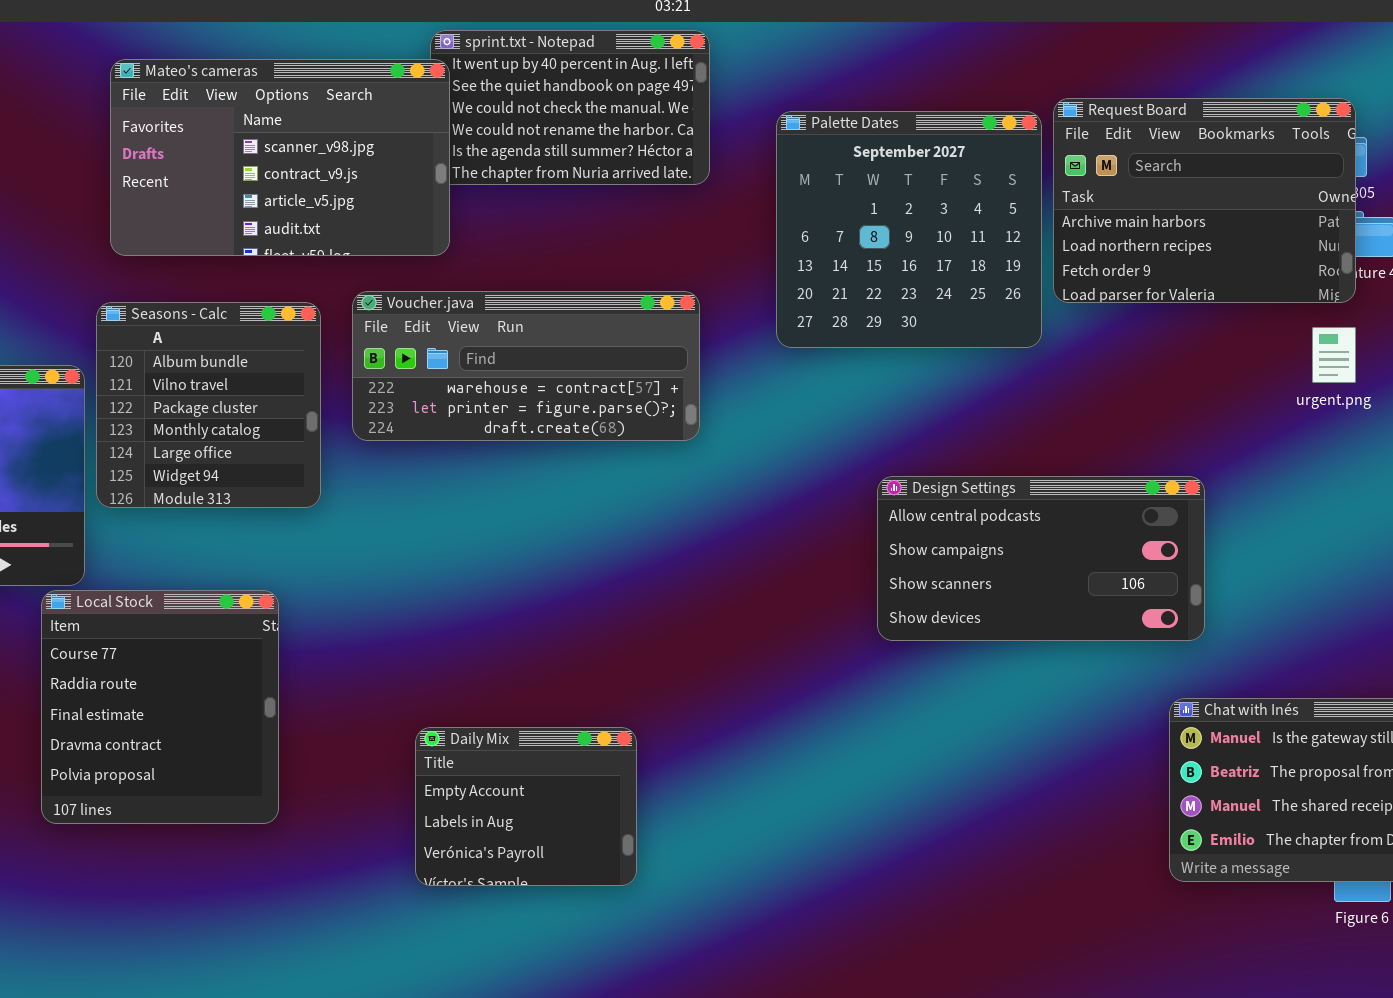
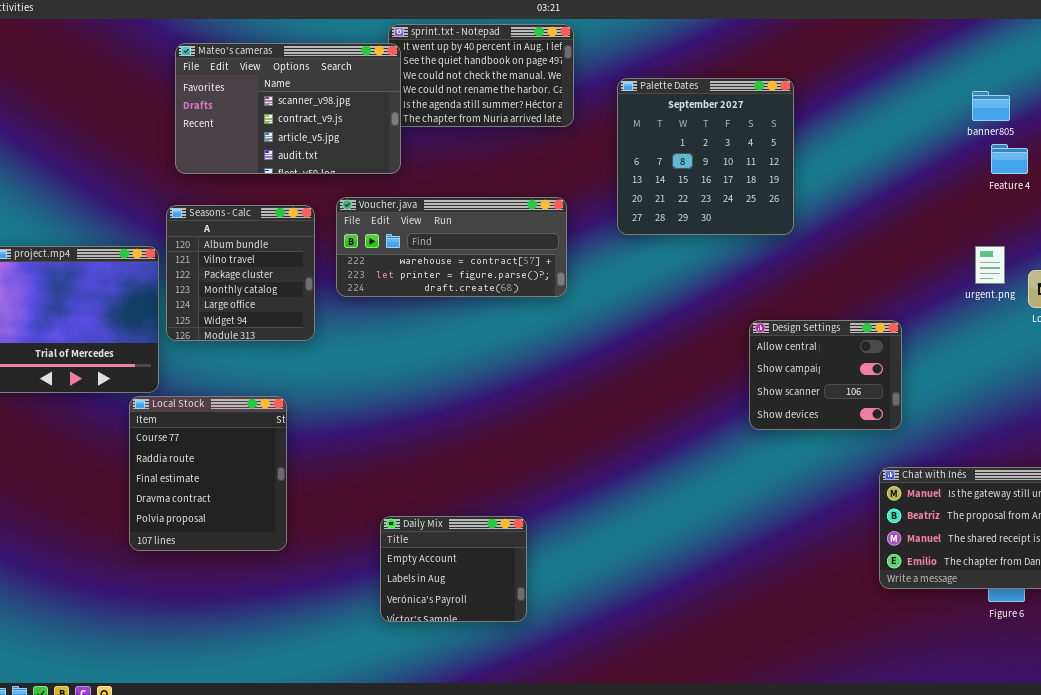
Request Board: [1053,98,1356,303] -> none, closed
urgent.png: [1312,327,1356,383] -> [975,246,1005,284], moved
Design Settings: [877,476,1205,641] -> [749,320,902,430], resized
Daily Mix: [415,727,637,886] -> [380,516,527,622], moved

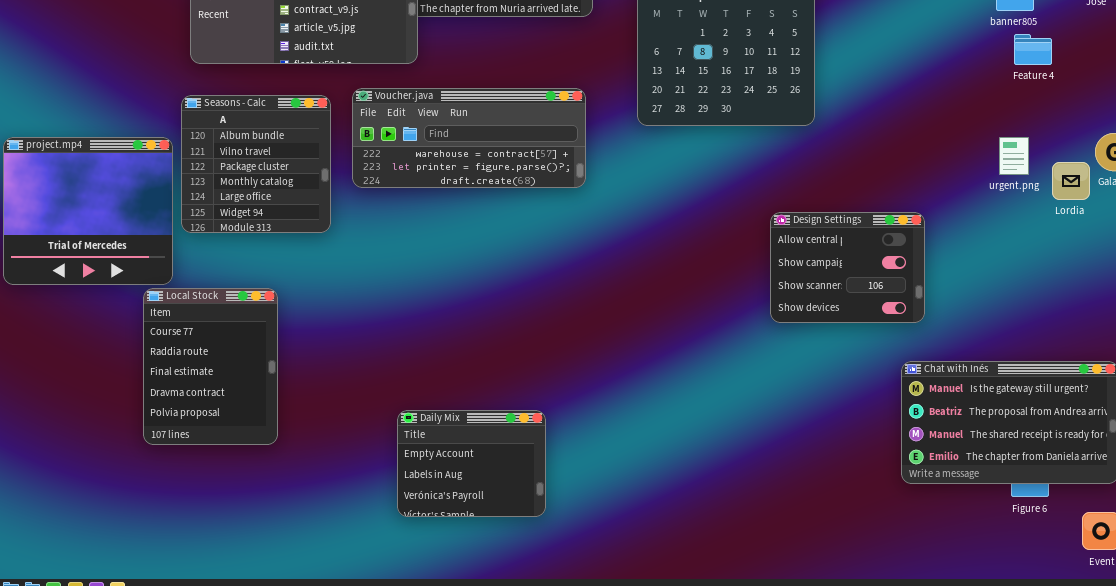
Local Stock: [129,396,287,551] -> [143,288,278,445], resized

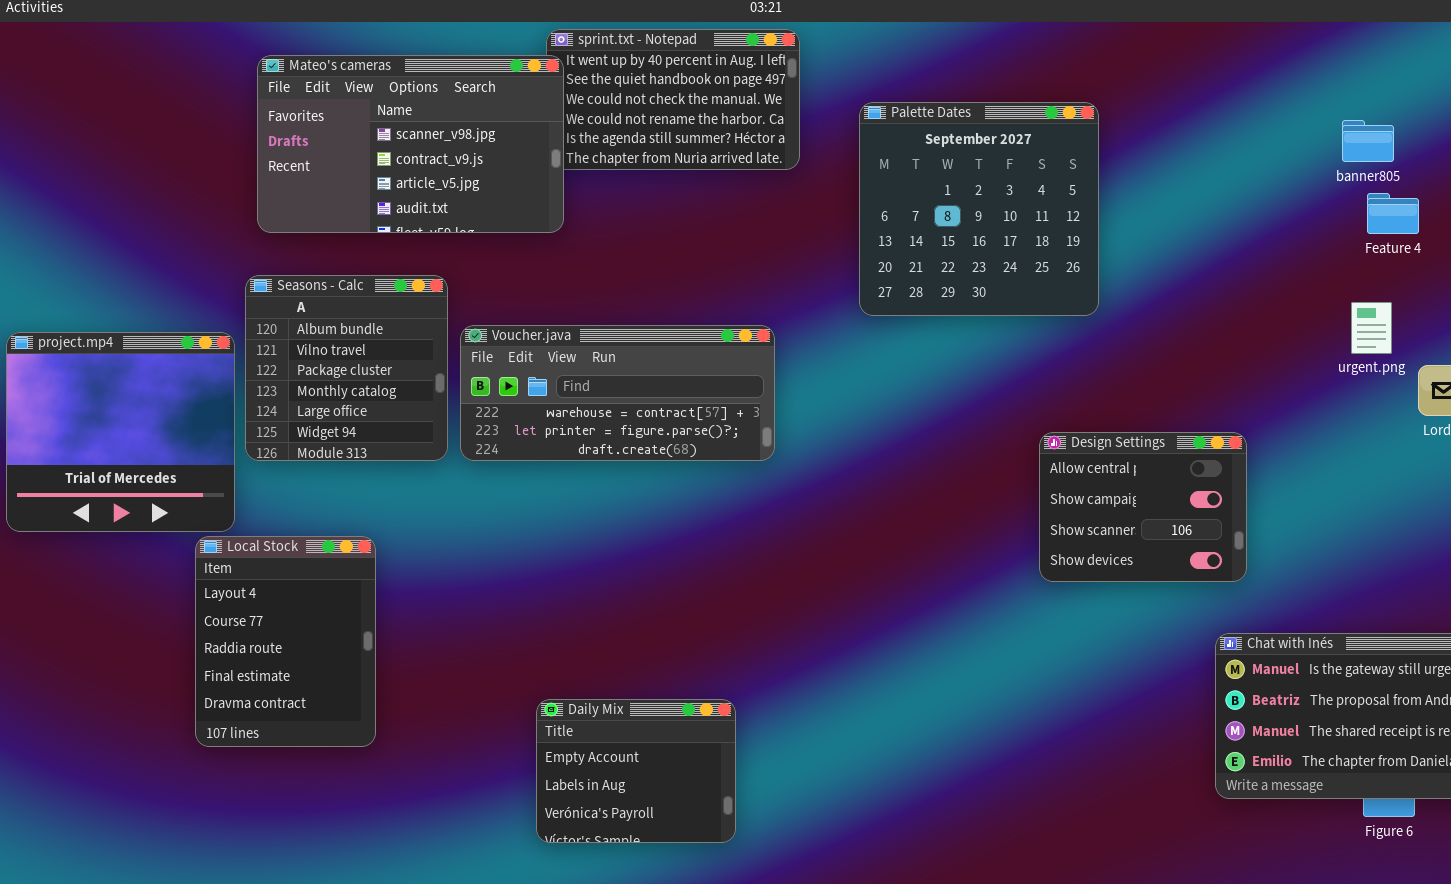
Voucher.java: [352,88,586,188] -> [460,325,775,461], moved
urgent.png: [999,137,1029,175] -> [1351,302,1392,354], moved
Local Stock: [143,288,278,445] -> [195,536,376,747], scrolled up 1 row

